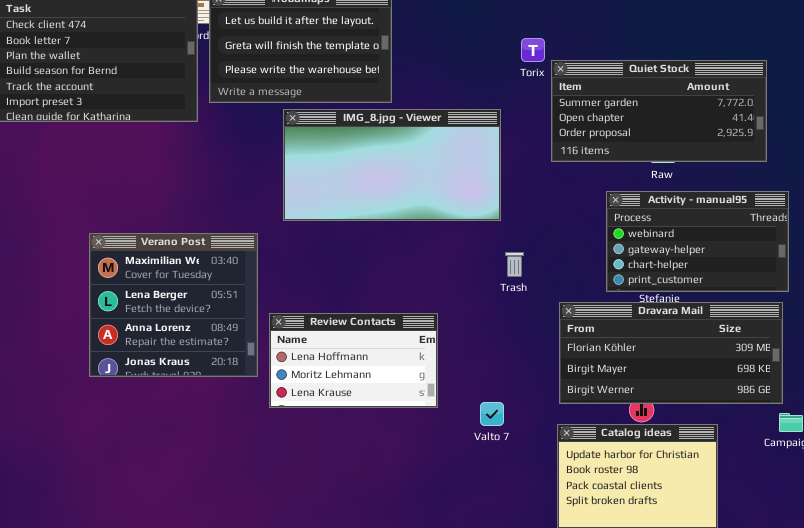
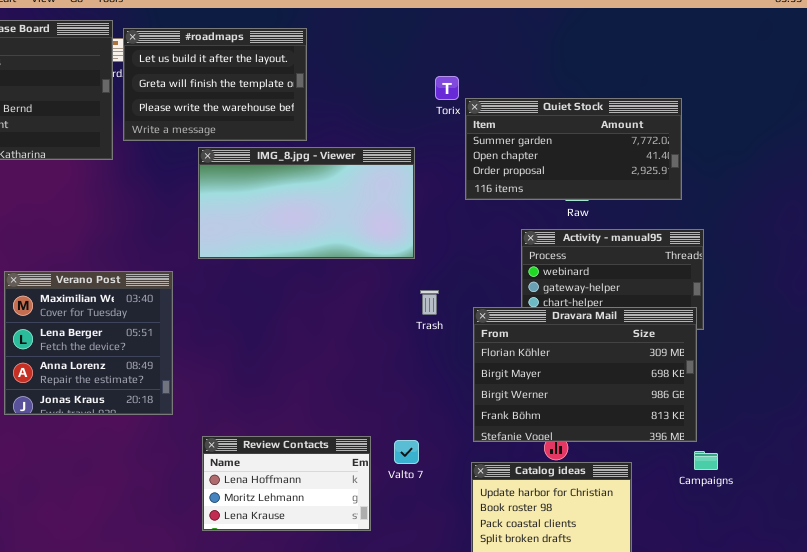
Dravara Mail: [559,302,783,404] -> [473,307,697,442], resized
Review Contacts: [269,313,438,408] -> [202,436,371,531], moved

